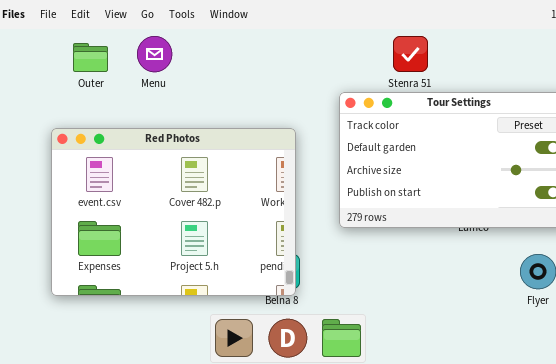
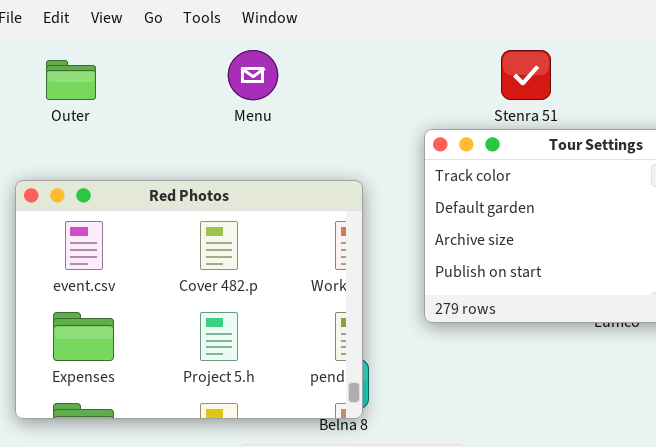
Menu: [137,36,172,72] -> [228,50,278,100], moved

